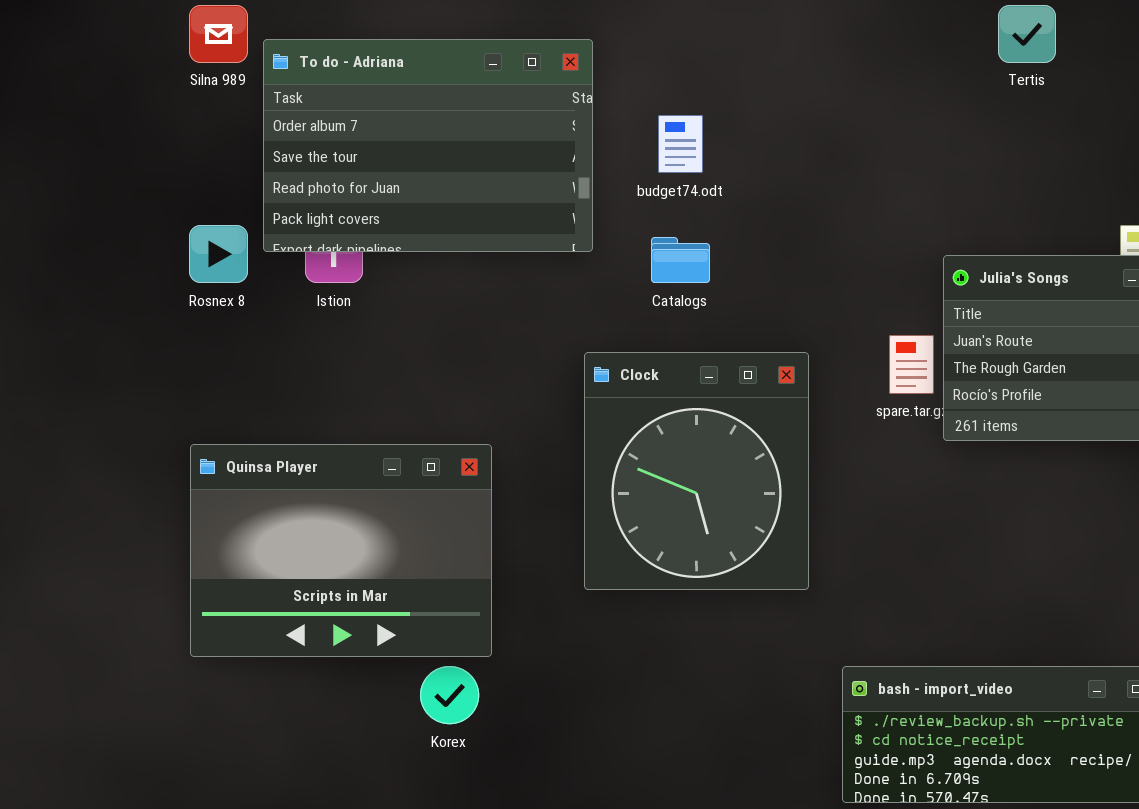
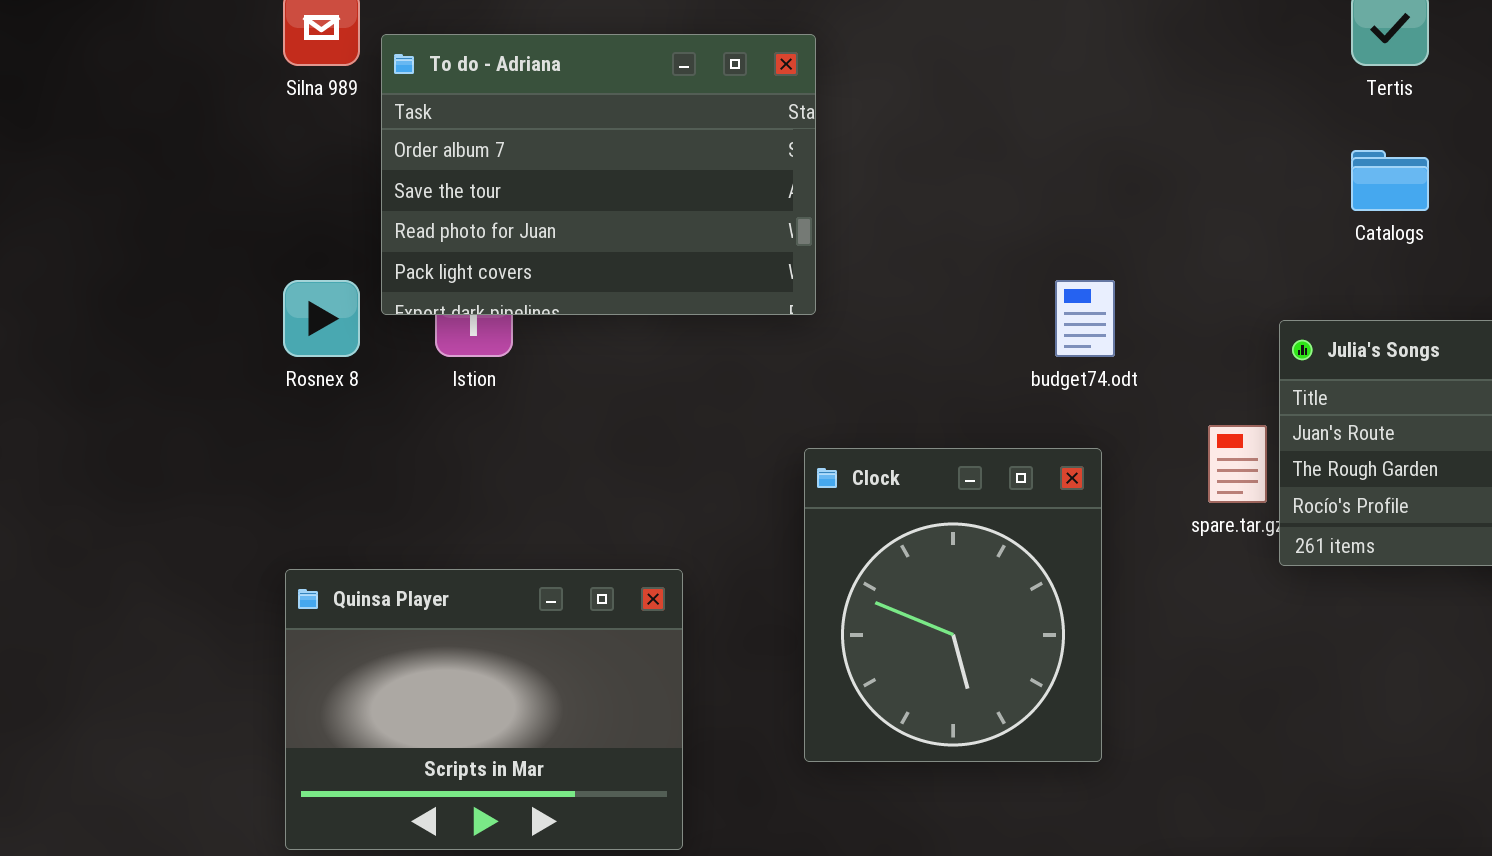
budget74.odt: [658,115,703,173] -> [1055,280,1115,357], moved
Catalogs: [651,237,710,283] -> [1351,150,1429,211], moved

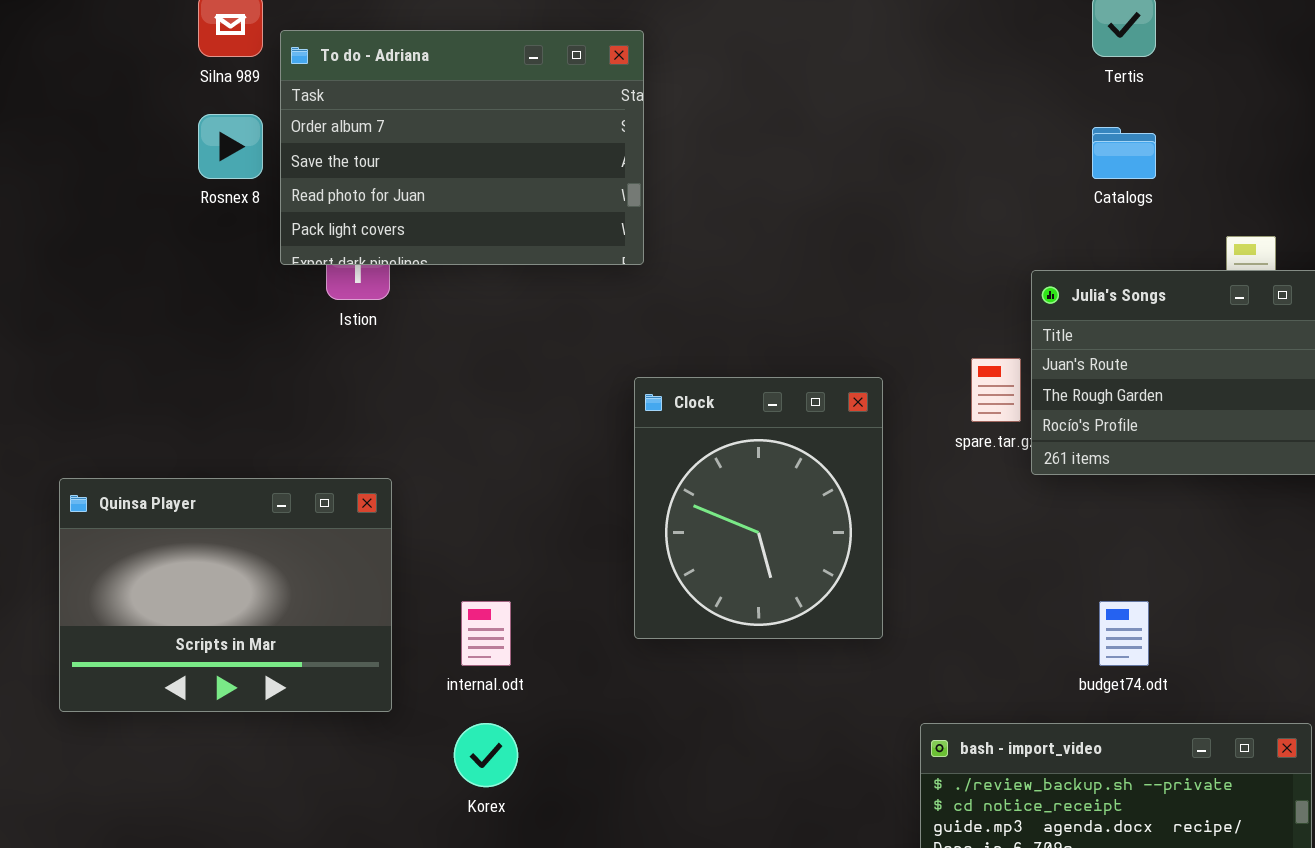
Rosnex 8: [283,280,360,357] -> [198,114,263,179], moved
budget74.odt: [1055,280,1115,357] -> [1099,601,1149,666], moved
Quinsa Player: [285,569,683,850] -> [59,478,392,712], moved

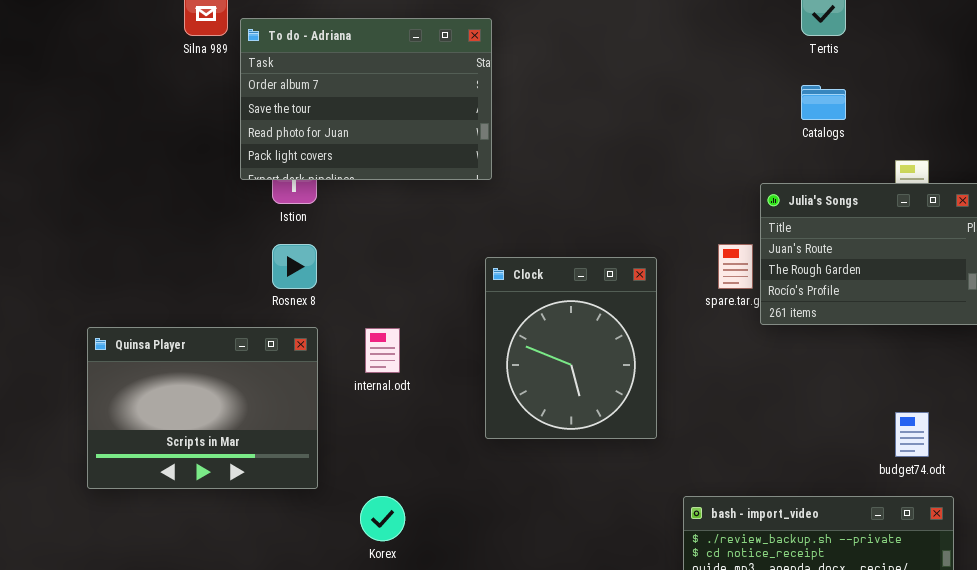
Rosnex 8: [198,114,263,179] -> [272,244,317,289], moved
internal.odt: [461,601,511,666] -> [365,328,400,373], moved
budget74.odt: [1099,601,1149,666] -> [895,412,929,457], moved

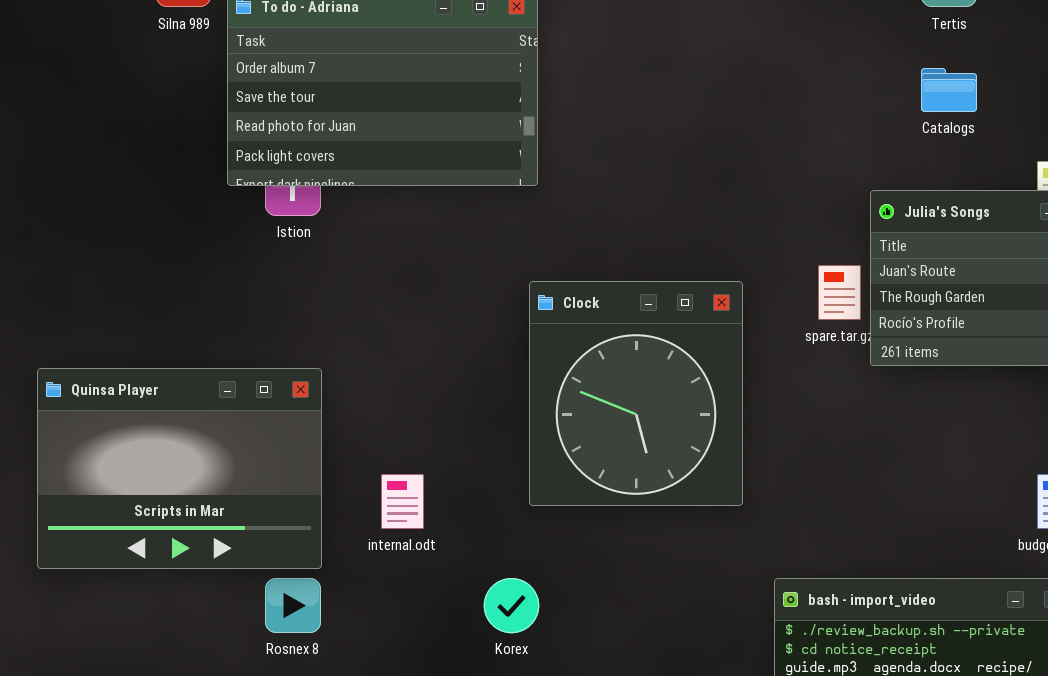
Rosnex 8: [272,244,317,289] -> [265,578,321,633], moved
internal.odt: [365,328,400,373] -> [381,474,424,529], moved
Korex: [360,496,405,541] -> [484,578,539,633], moved

